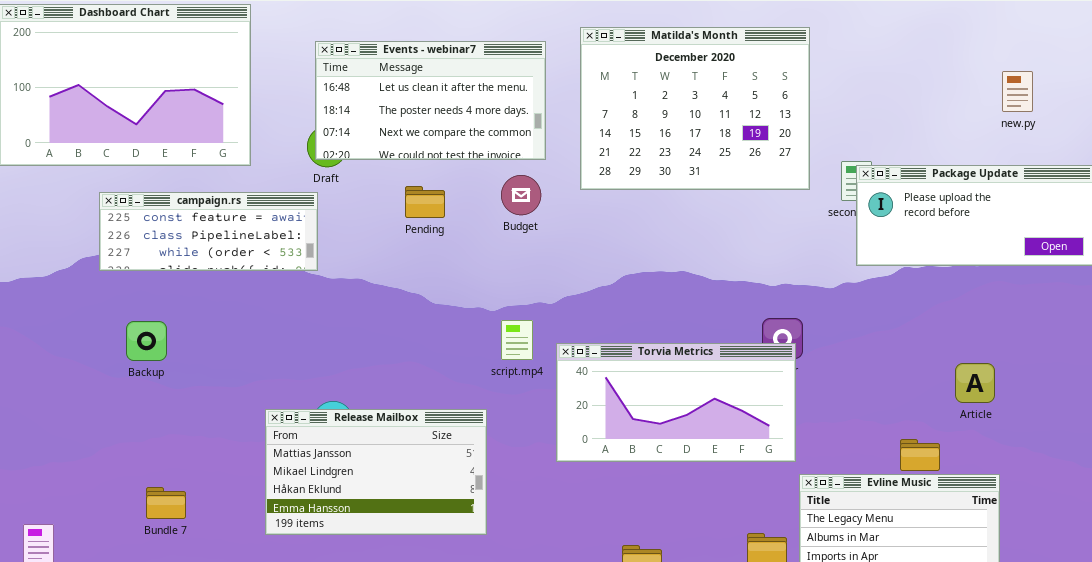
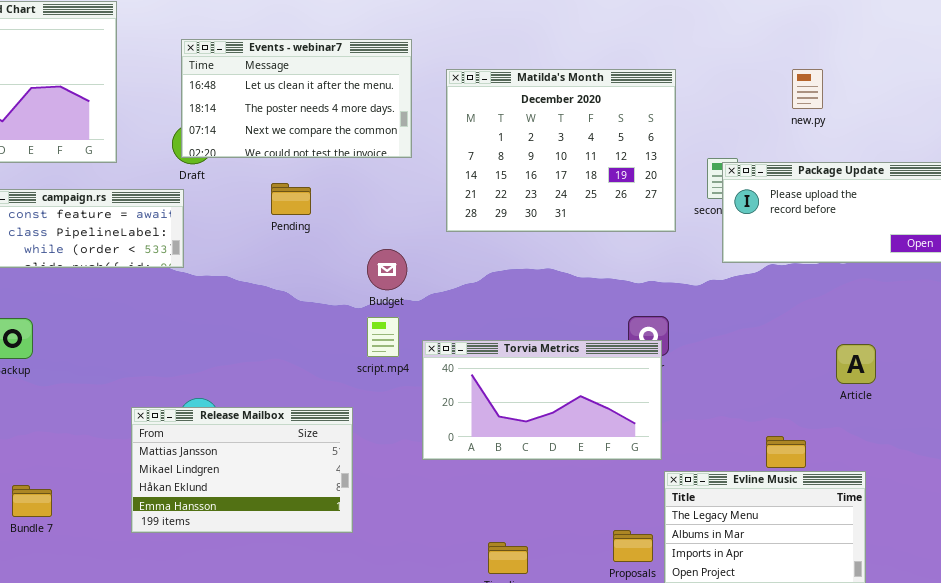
Matilda's Month: [580,27,810,190] -> [446,69,676,232], moved
new.py: [1002,71,1033,112] -> [792,69,823,109], moved
Budget: [501,175,541,215] -> [367,249,407,290], moved
Article: [955,363,995,403] -> [836,344,876,384], moved

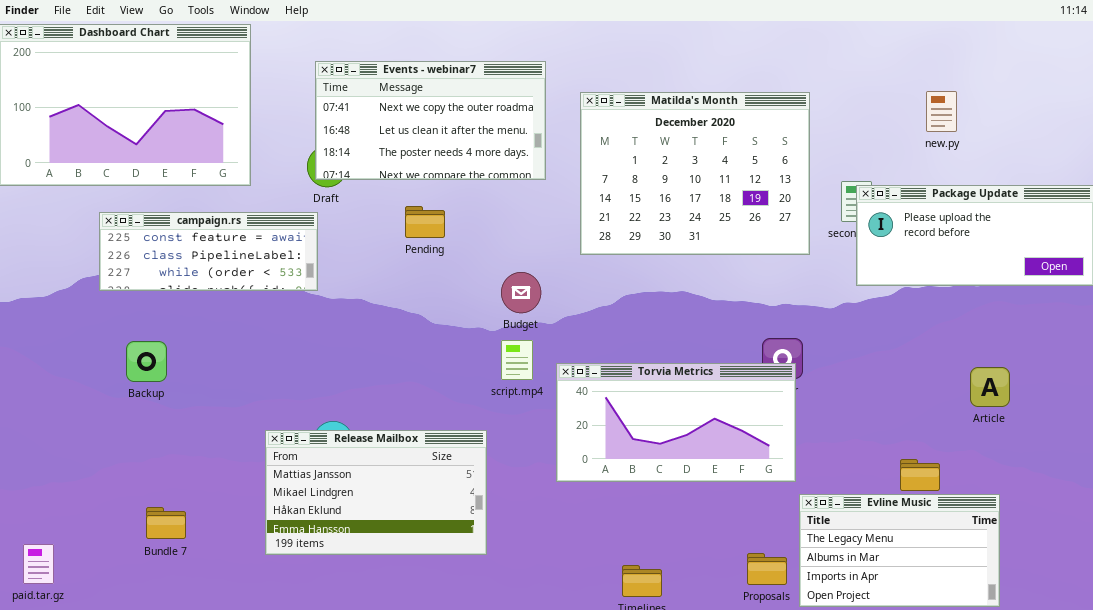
Events - webinar7: [181,39,412,158] -> [315,61,546,180], scrolled up 1 row

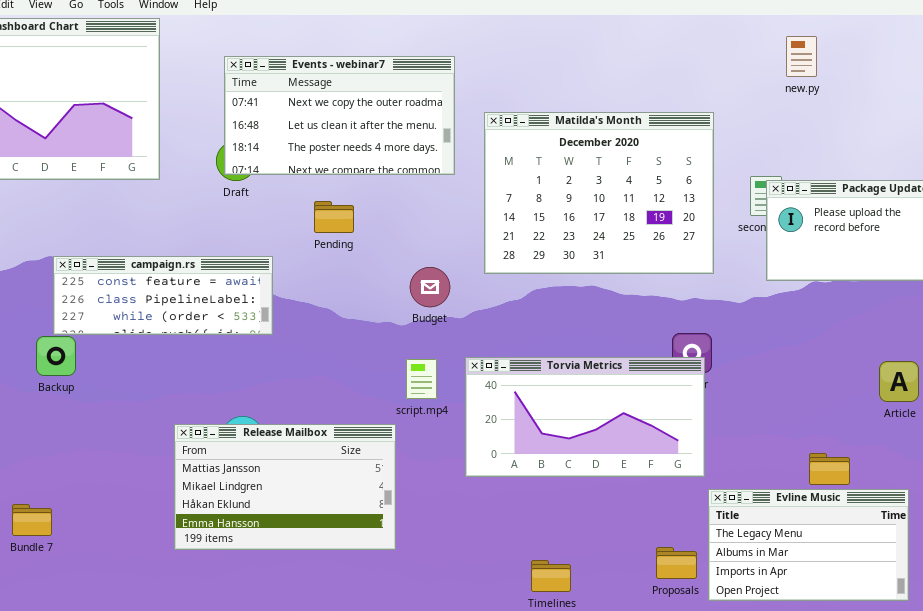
new.py: [926,91,957,132] -> [786,36,817,77], moved
Matilda's Month: [580,92,810,255] -> [484,112,714,274], moved
campaign.rs: [99,212,318,291] -> [53,256,273,335], moved
script.mp4: [501,340,533,380] -> [406,359,437,399], moved
Bundle 7: [146,507,186,539] -> [12,504,52,536], moved

